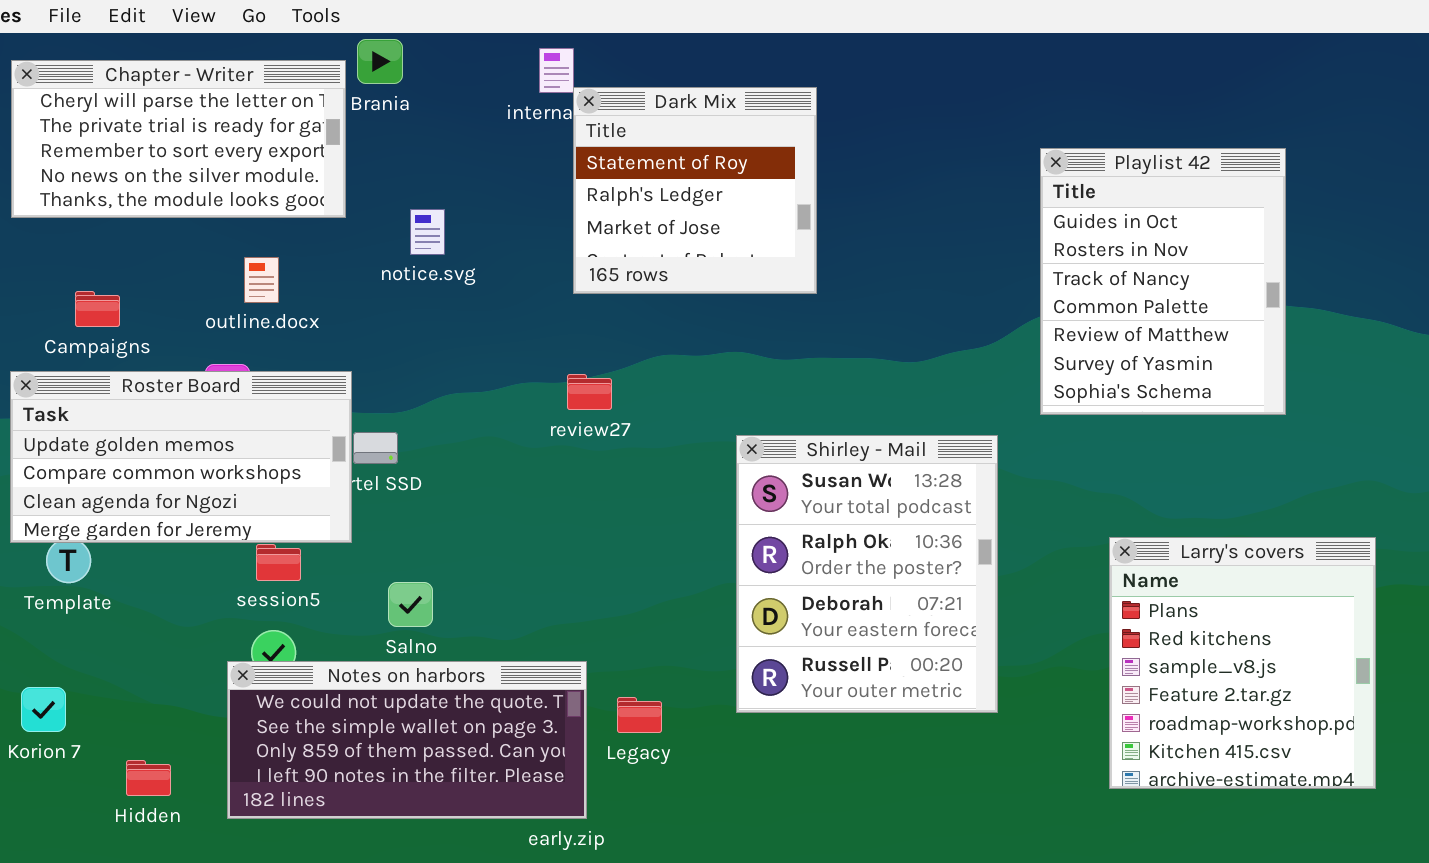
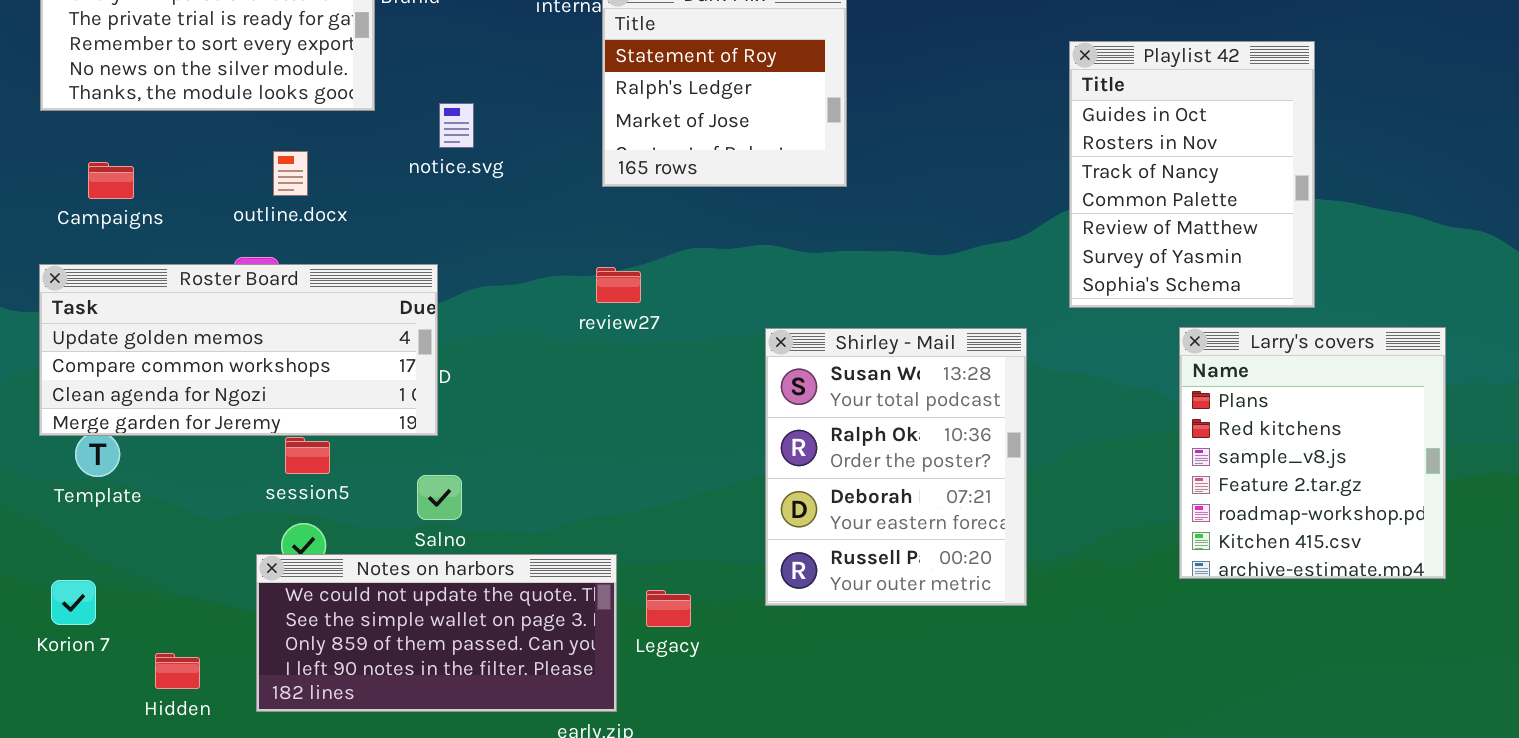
Campaigns: [75,291,120,327] -> [88,162,134,199], moved
Roster Board: [10,371,352,543] -> [39,264,438,436], resized
Larry's covers: [1109,537,1376,789] -> [1179,327,1446,579], moved

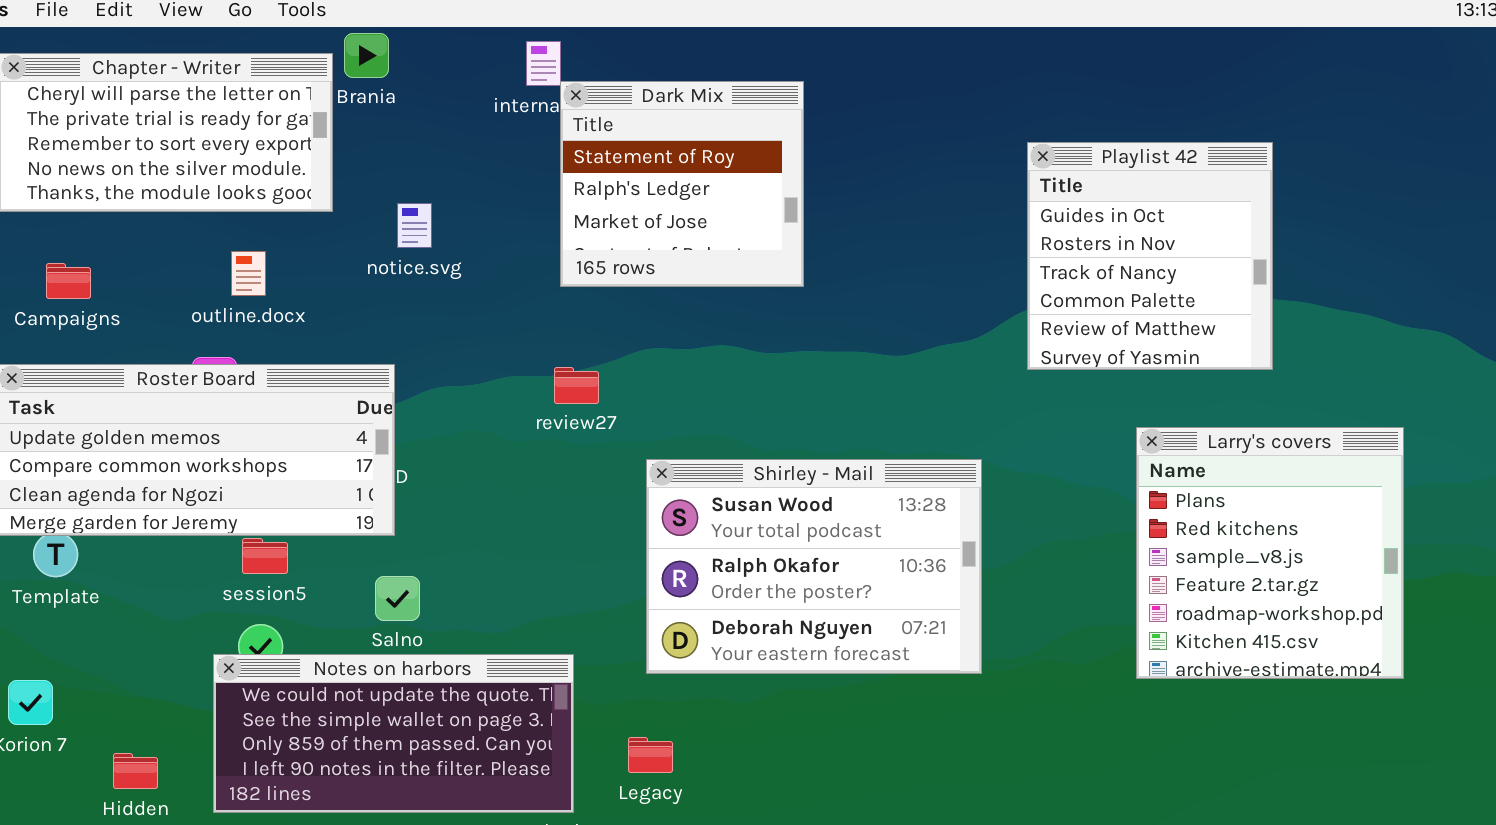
Playlist 42: [1069,41,1315,308] -> [1027,142,1273,370], resized
Shirley - Mail: [765,328,1027,606] -> [646,459,982,674], moved, resized
Legacy: [646,590,691,627] -> [628,737,673,773], moved

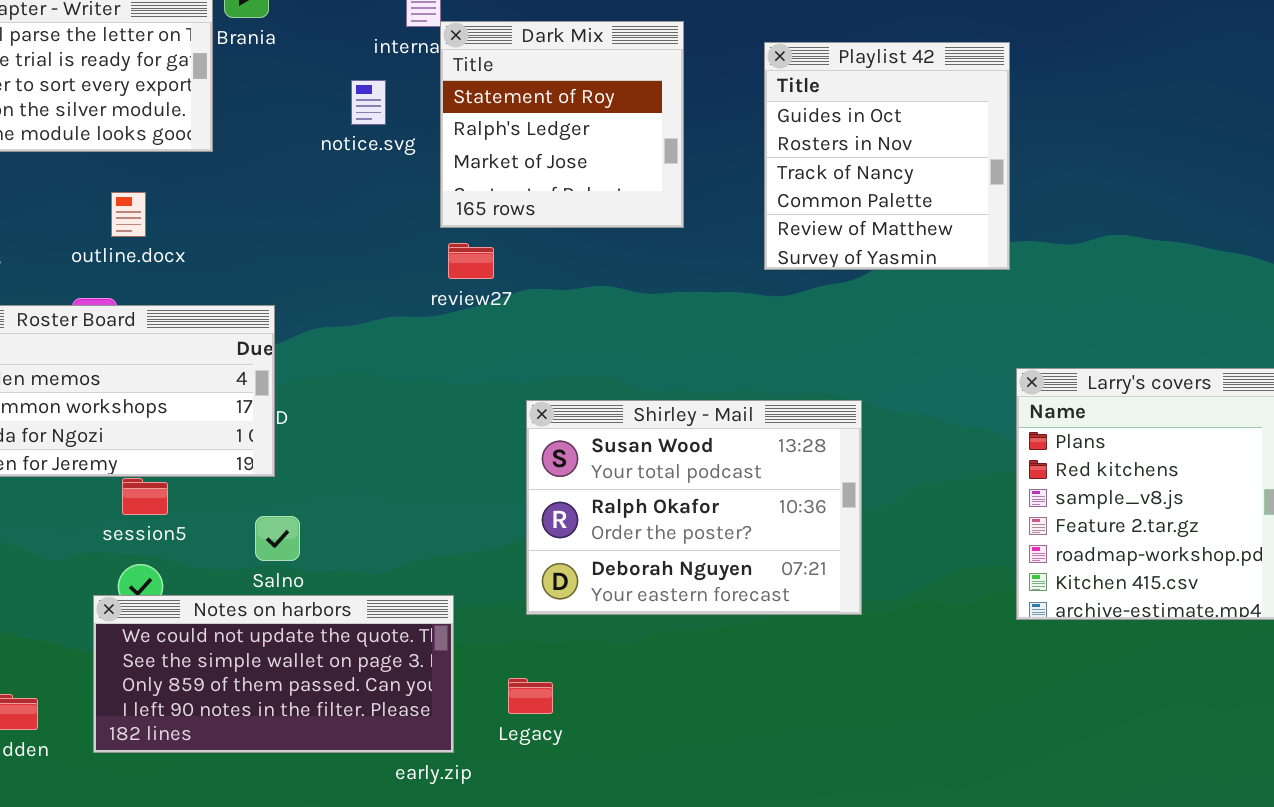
Playlist 42: [1027,142,1273,370] -> [764,42,1010,270], moved
notice.svg: [397,203,432,248] -> [351,80,386,125], moved
review27: [554,367,599,404] -> [448,243,494,279], moved

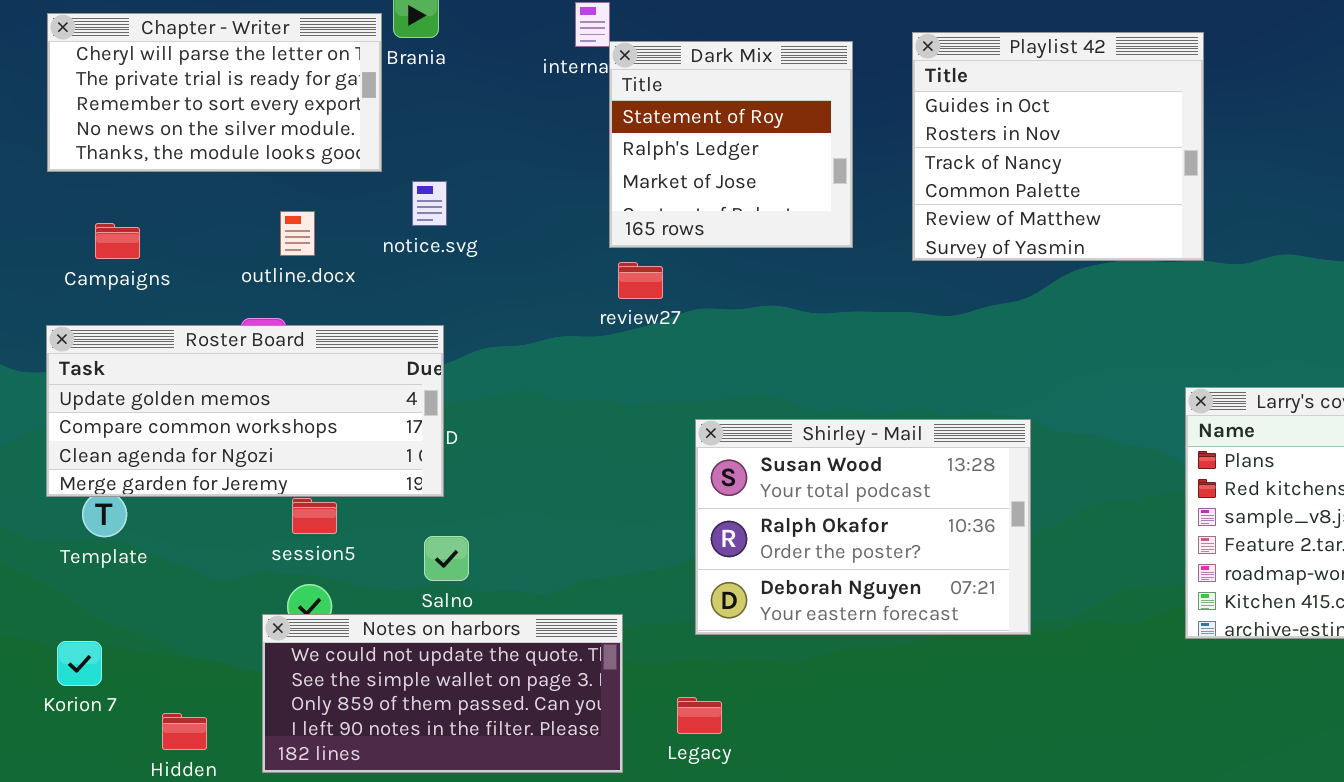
Playlist 42: [764,42,1010,270] -> [912,32,1204,261], moved, resized
notice.svg: [351,80,386,125] -> [412,181,447,226], moved

